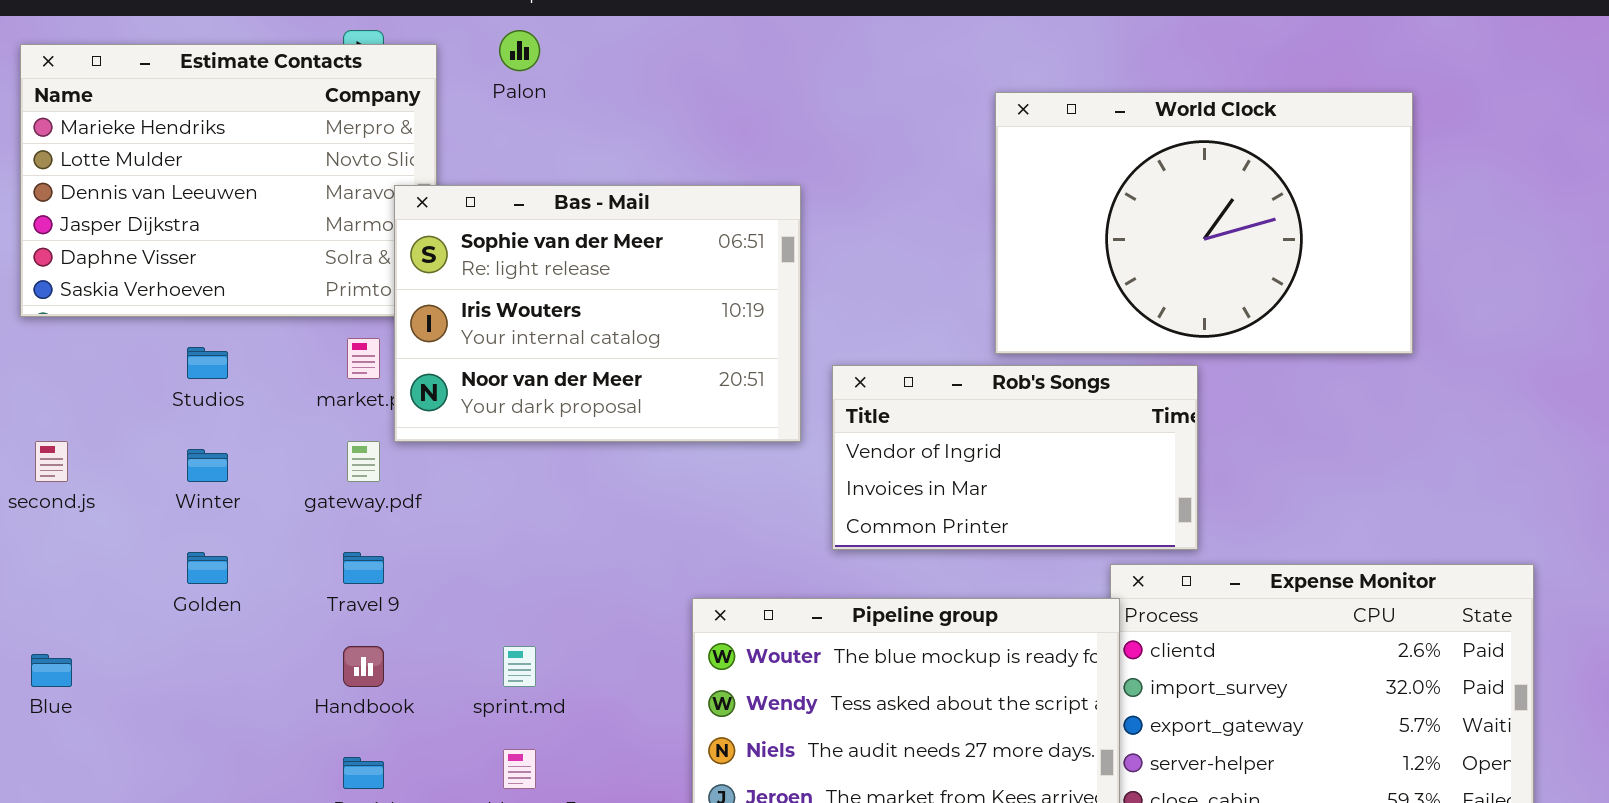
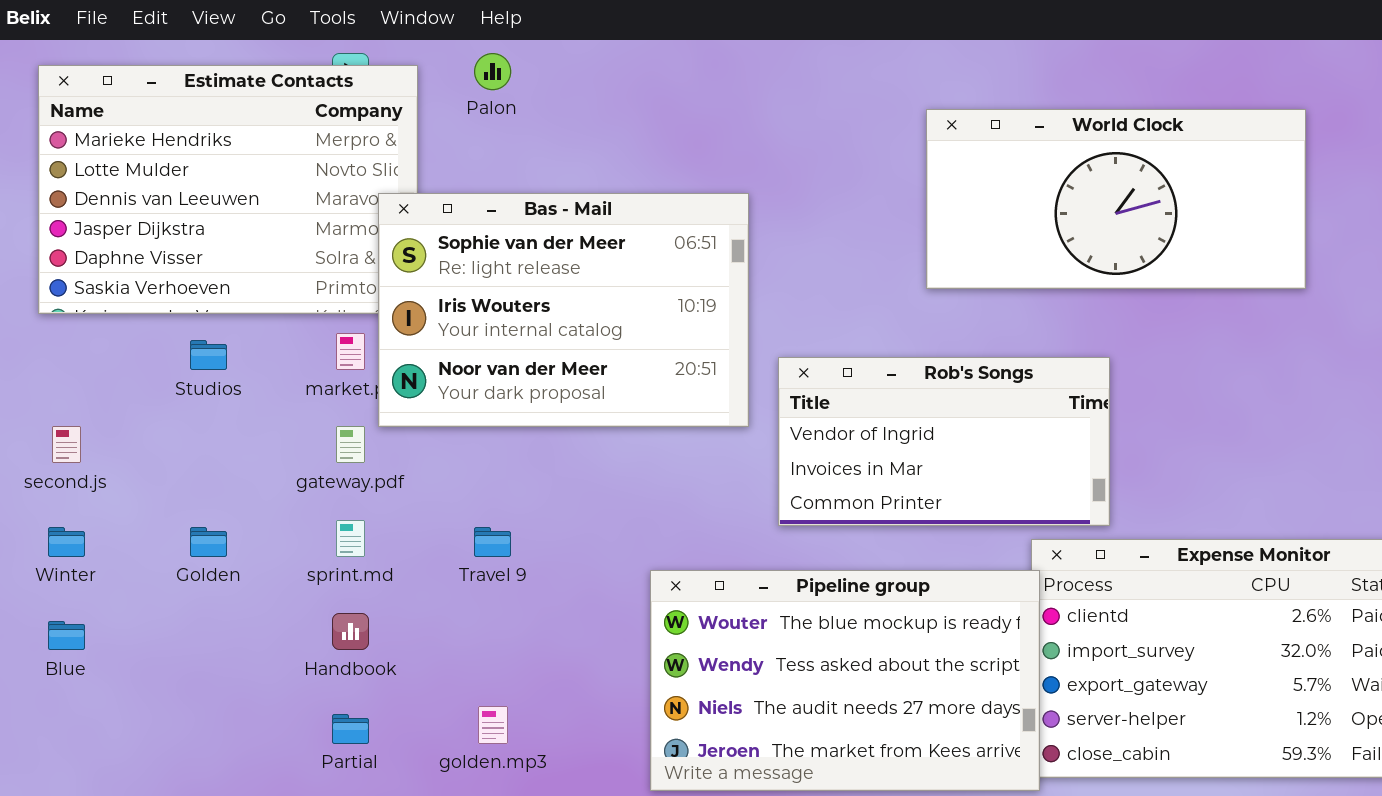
World Clock: [995,92,1413,354] -> [926,109,1306,289], resized
Winter: [187,449,228,482] -> [48,527,85,557], moved
Travel 9: [343,552,384,584] -> [474,527,511,557], moved
sprint.md: [503,646,536,687] -> [336,520,365,557], moved

